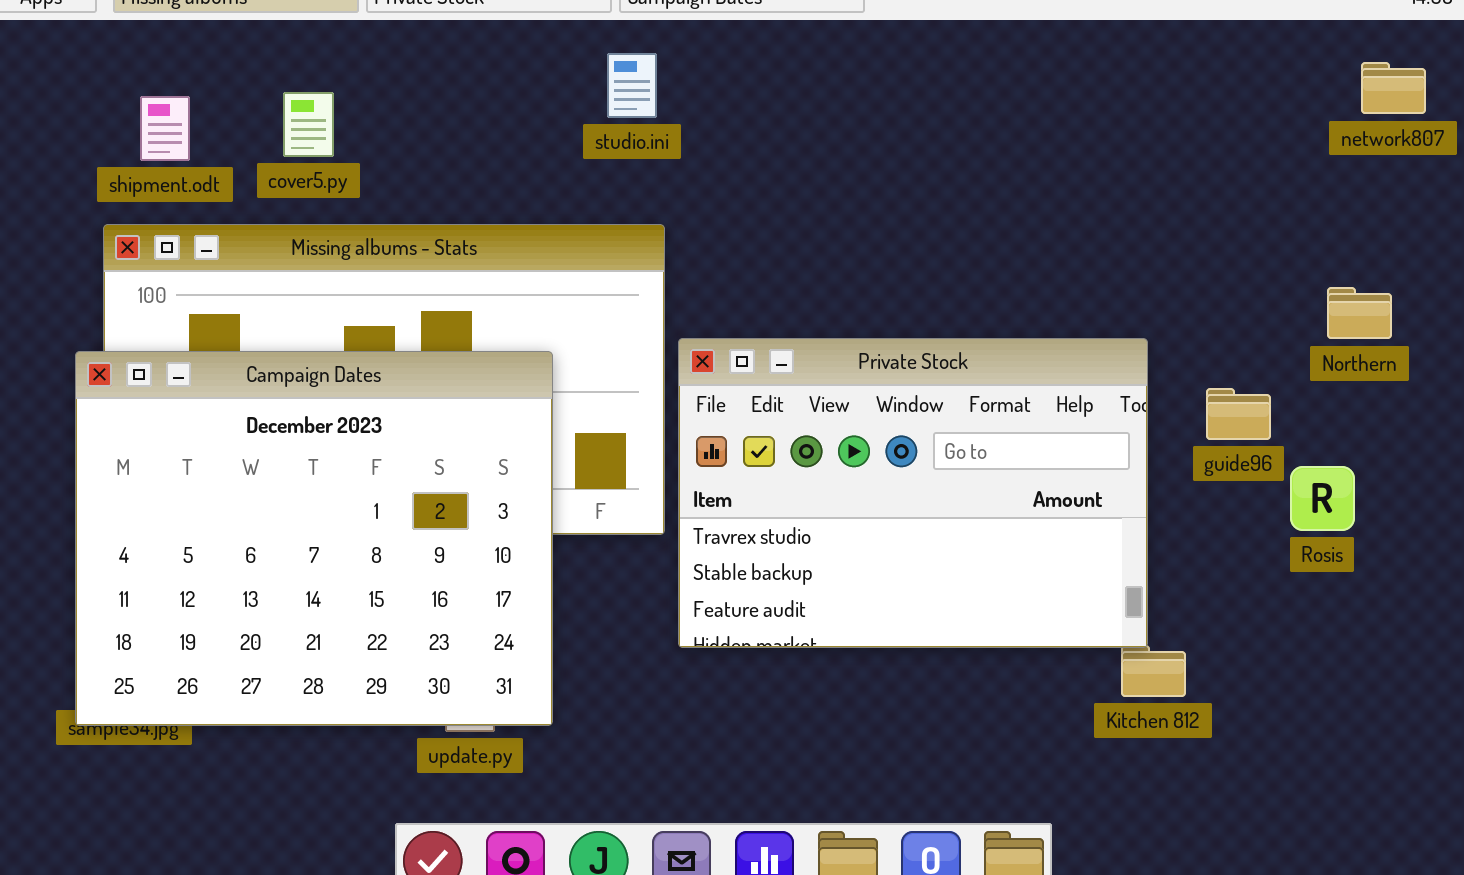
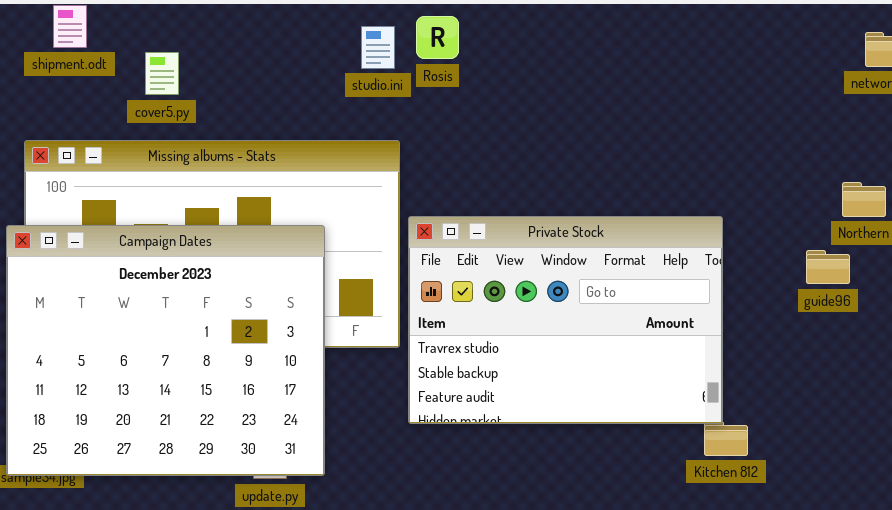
shipment.odt: [140,96,190,161] -> [53,5,87,48], moved
guide96: [1206,388,1271,440] -> [806,250,850,284], moved
Rosis: [1290,466,1355,531] -> [416,16,459,59], moved

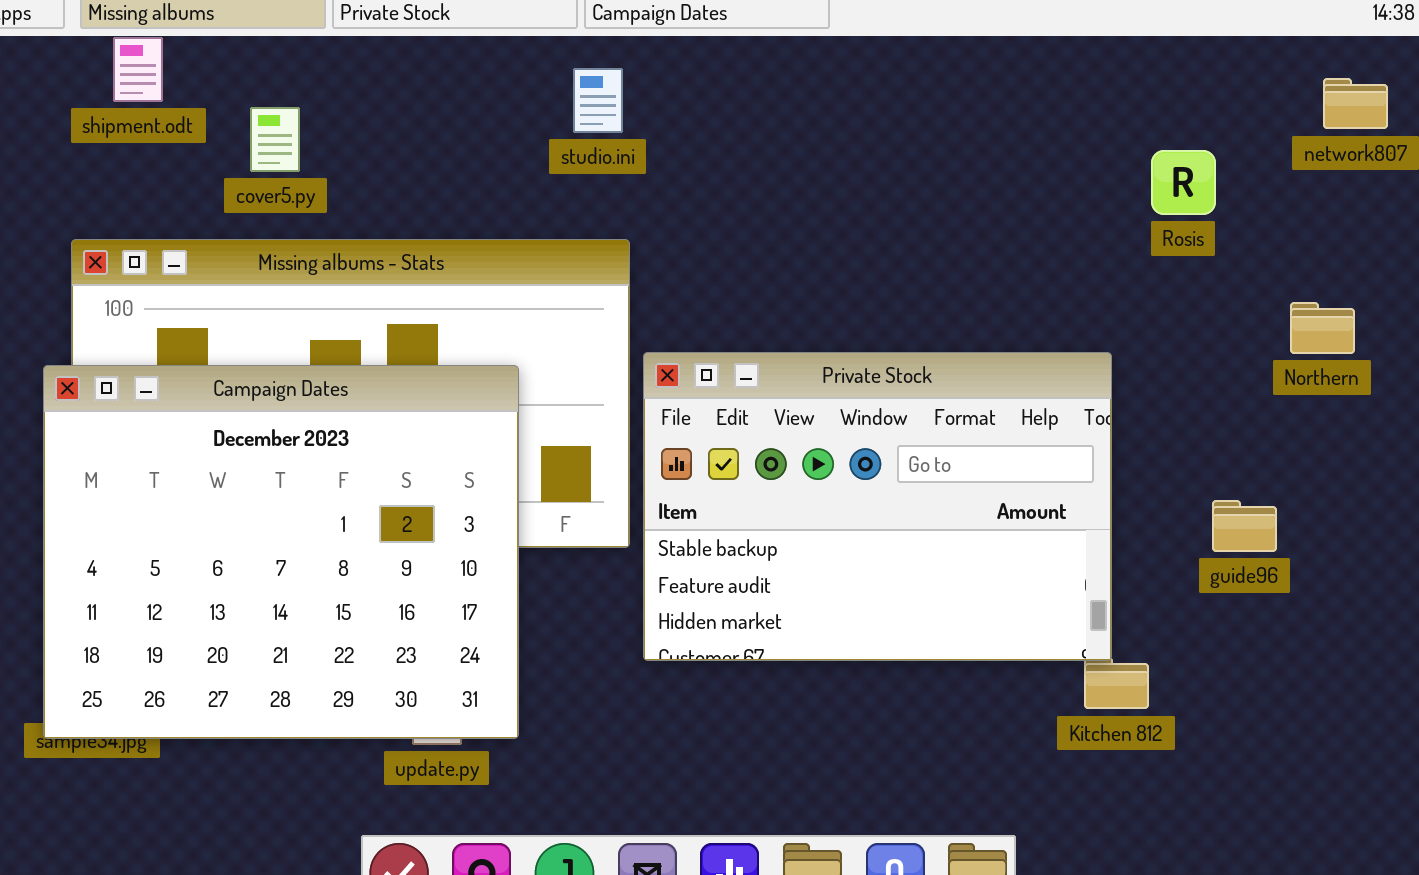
Rosis: [416,16,459,59] -> [1151,150,1216,215], moved
Private Stock: [408,216,723,424] -> [643,352,1112,661], scrolled down 1 row
guide96: [806,250,850,284] -> [1212,500,1277,552], moved

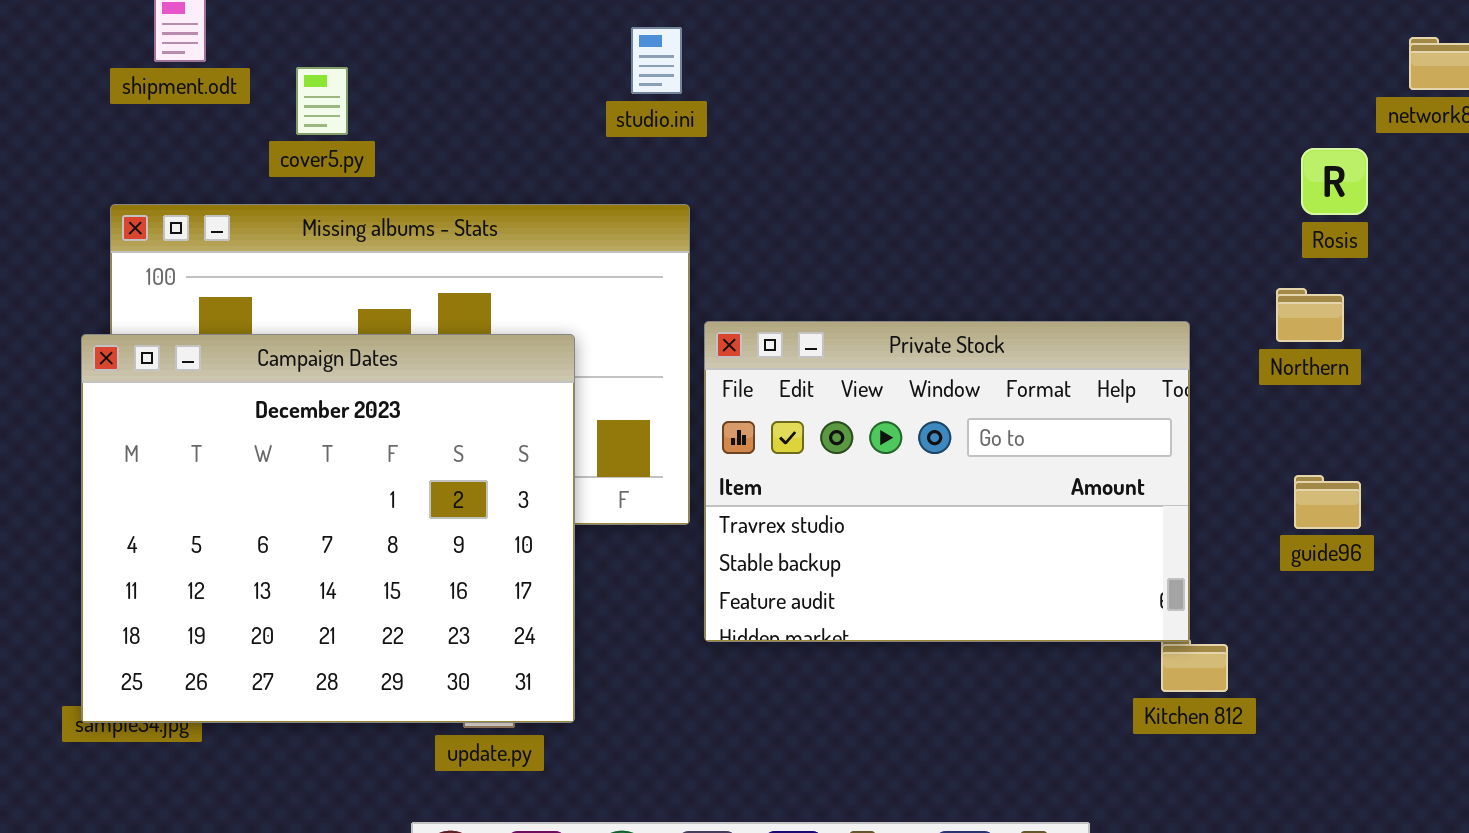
Rosis: [1151,150,1216,215] -> [1301,148,1368,215], moved
Northern: [1290,302,1355,354] -> [1276,288,1344,342], moved
Private Stock: [643,352,1112,661] -> [704,321,1190,642], scrolled up 1 row

